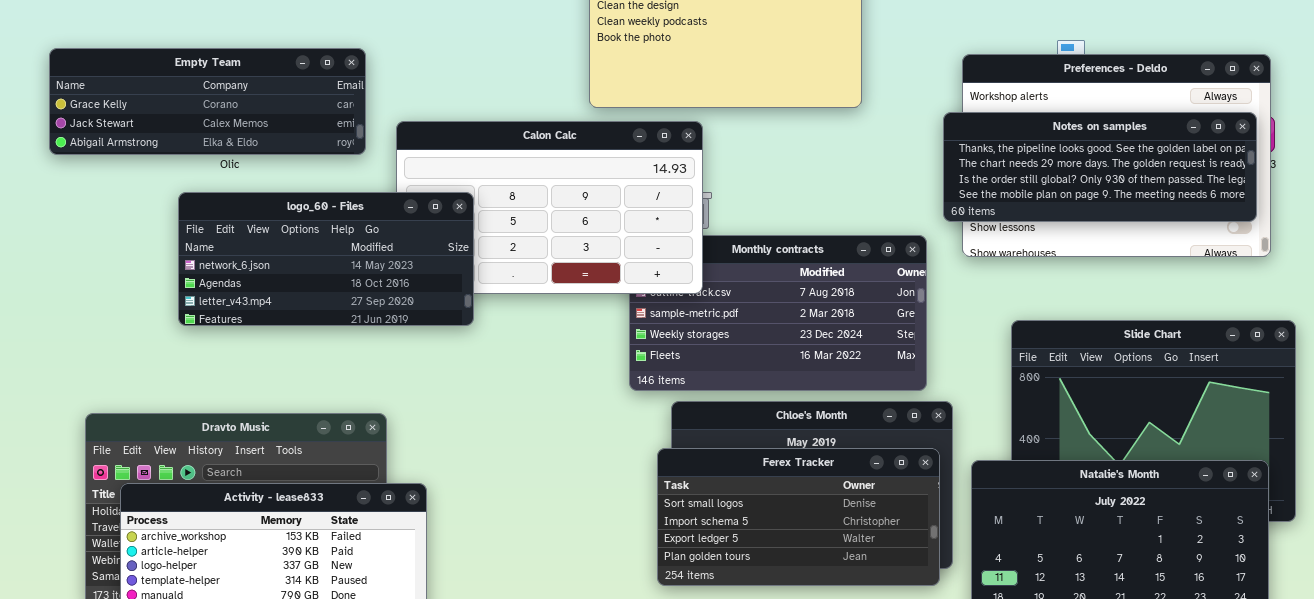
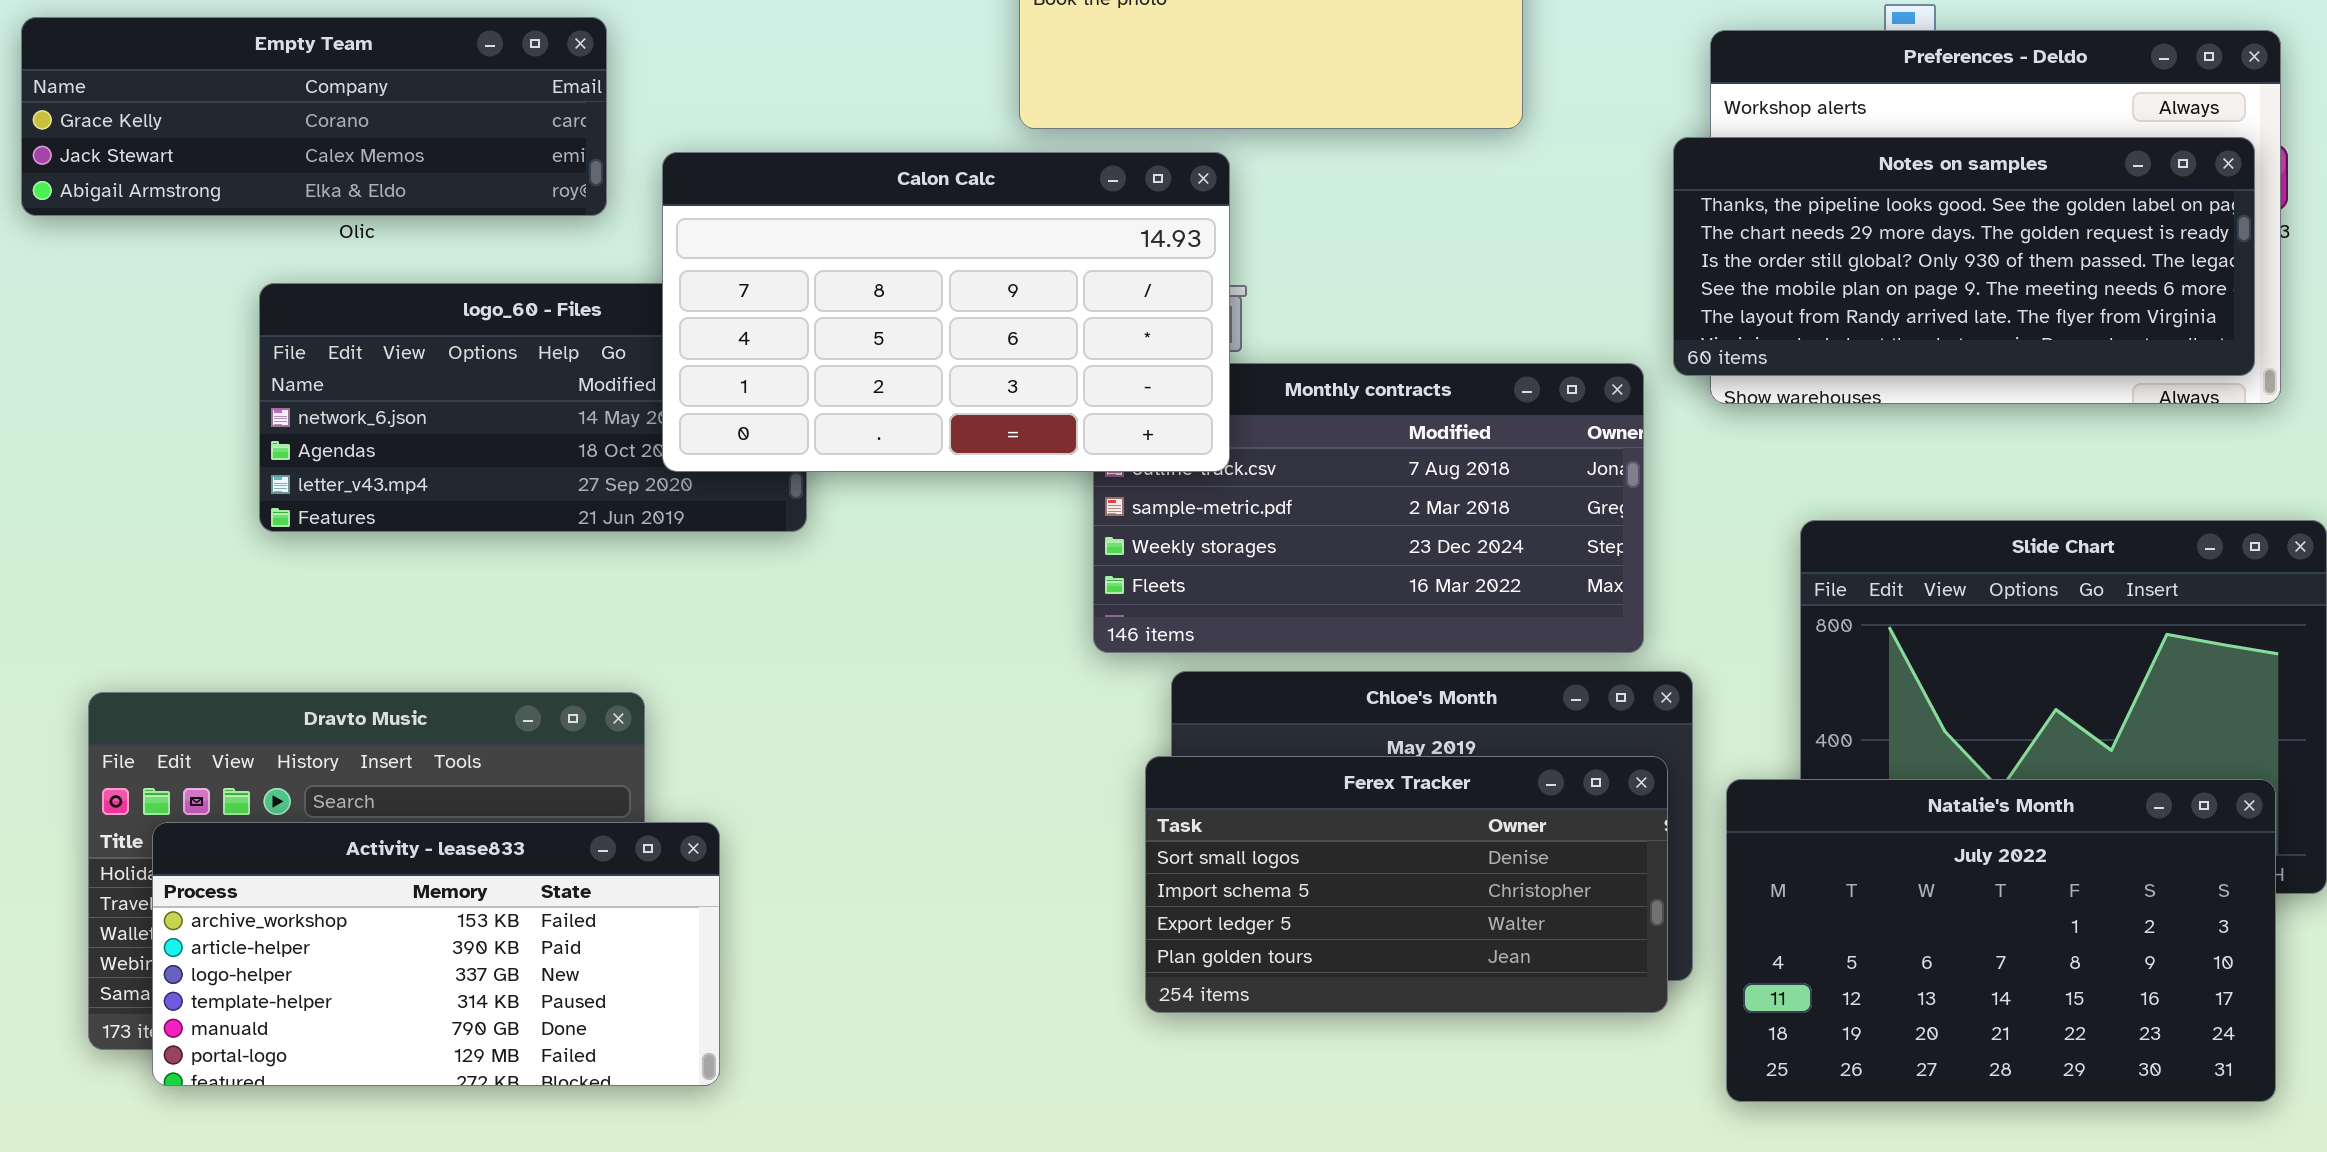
Notes on samples: [943,112,1257,222] -> [1673,137,2255,376], resized
Calon Calc: [396,121,703,294] -> [662,152,1230,472], raised

